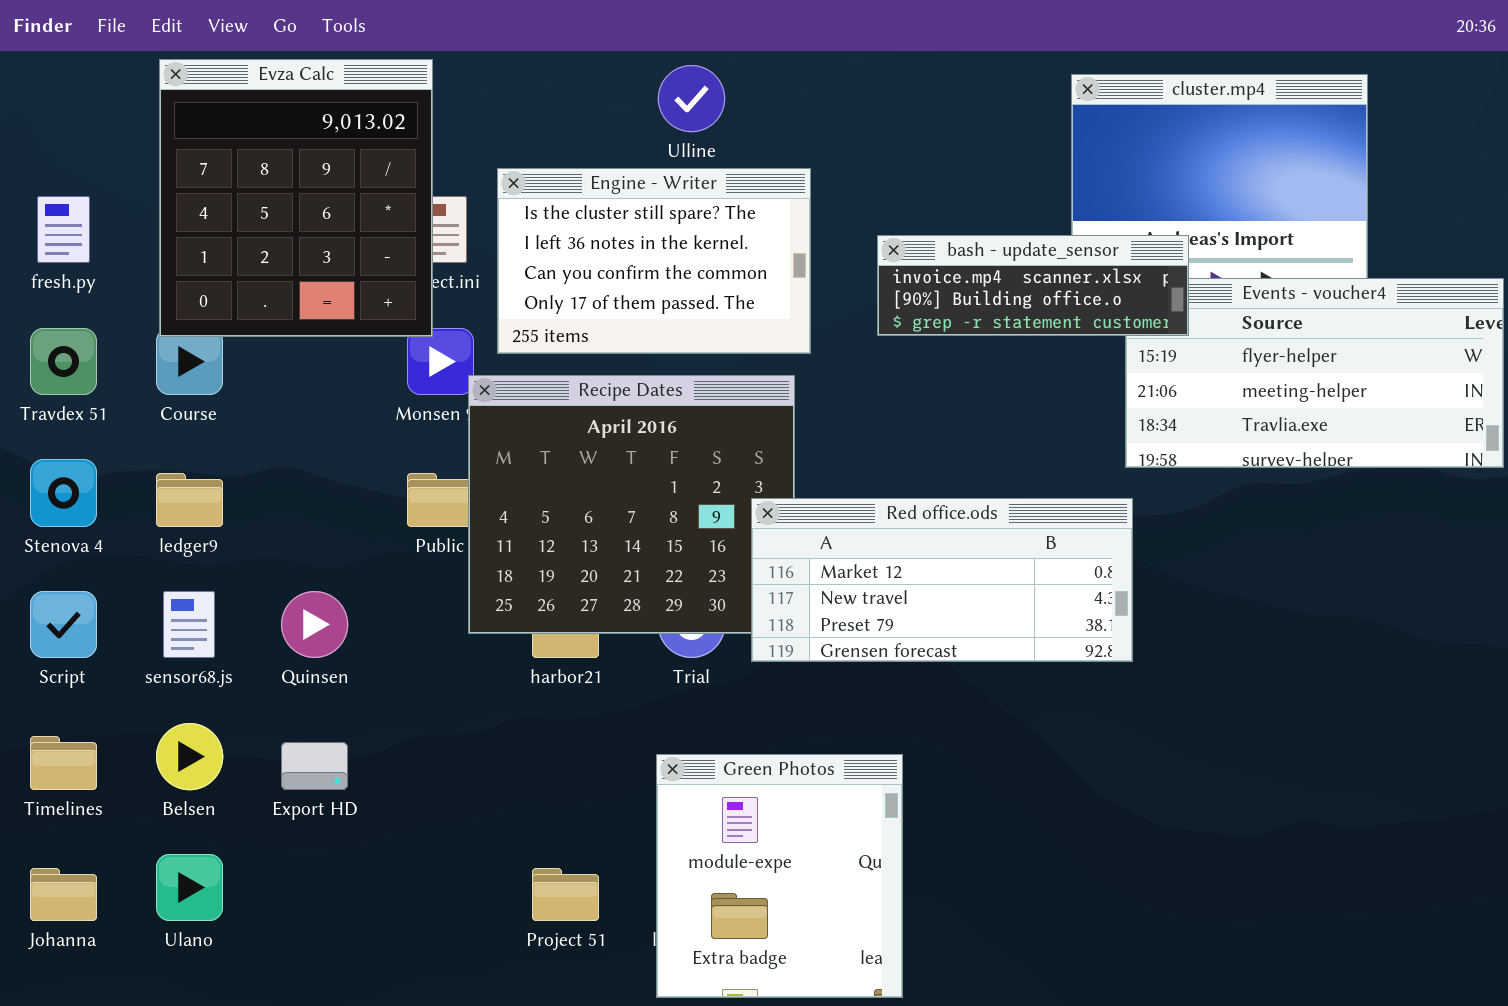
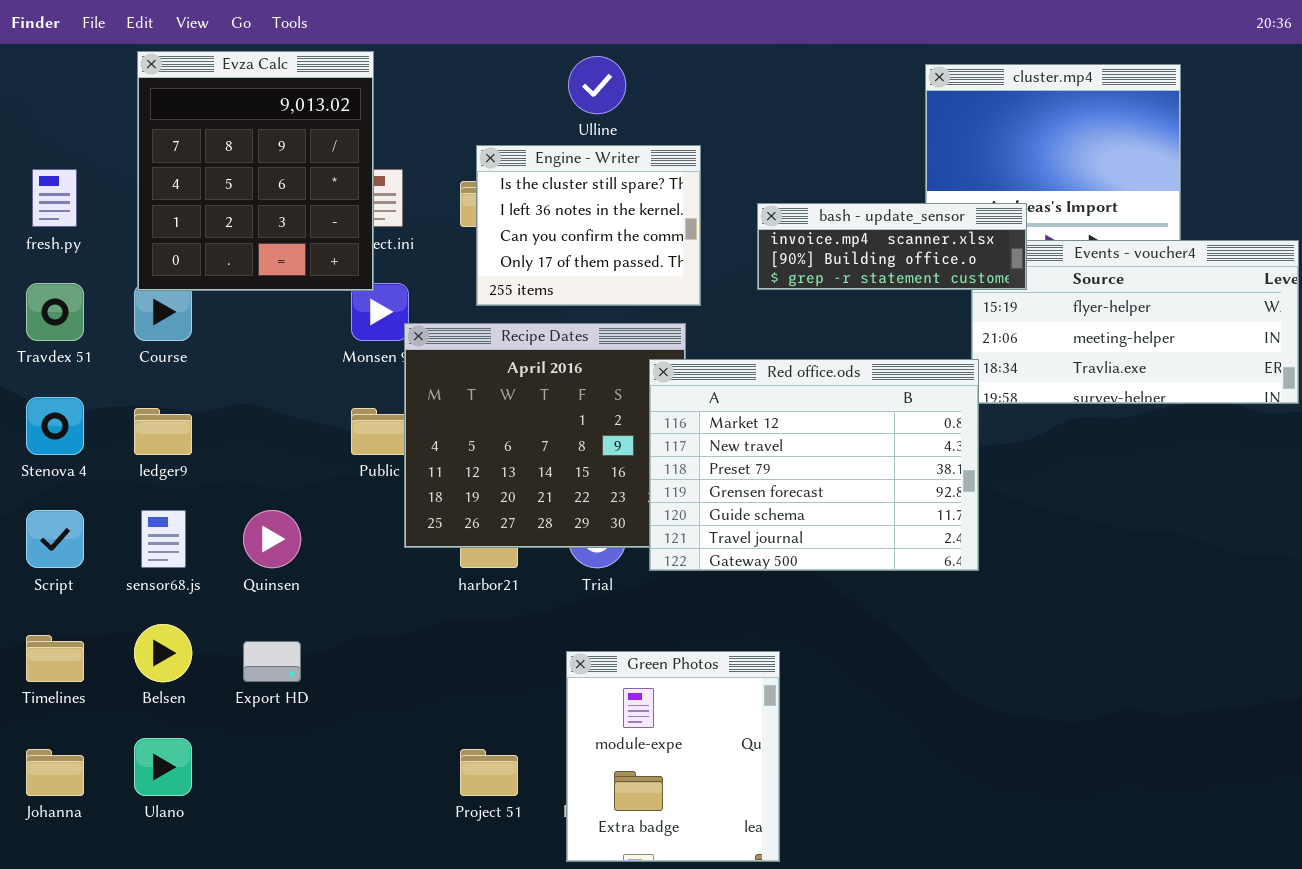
Engine - Writer: [497,168,811,354] -> [476,145,701,306], resized
Red office.ods: [751,498,1133,662] -> [649,359,979,571], resized

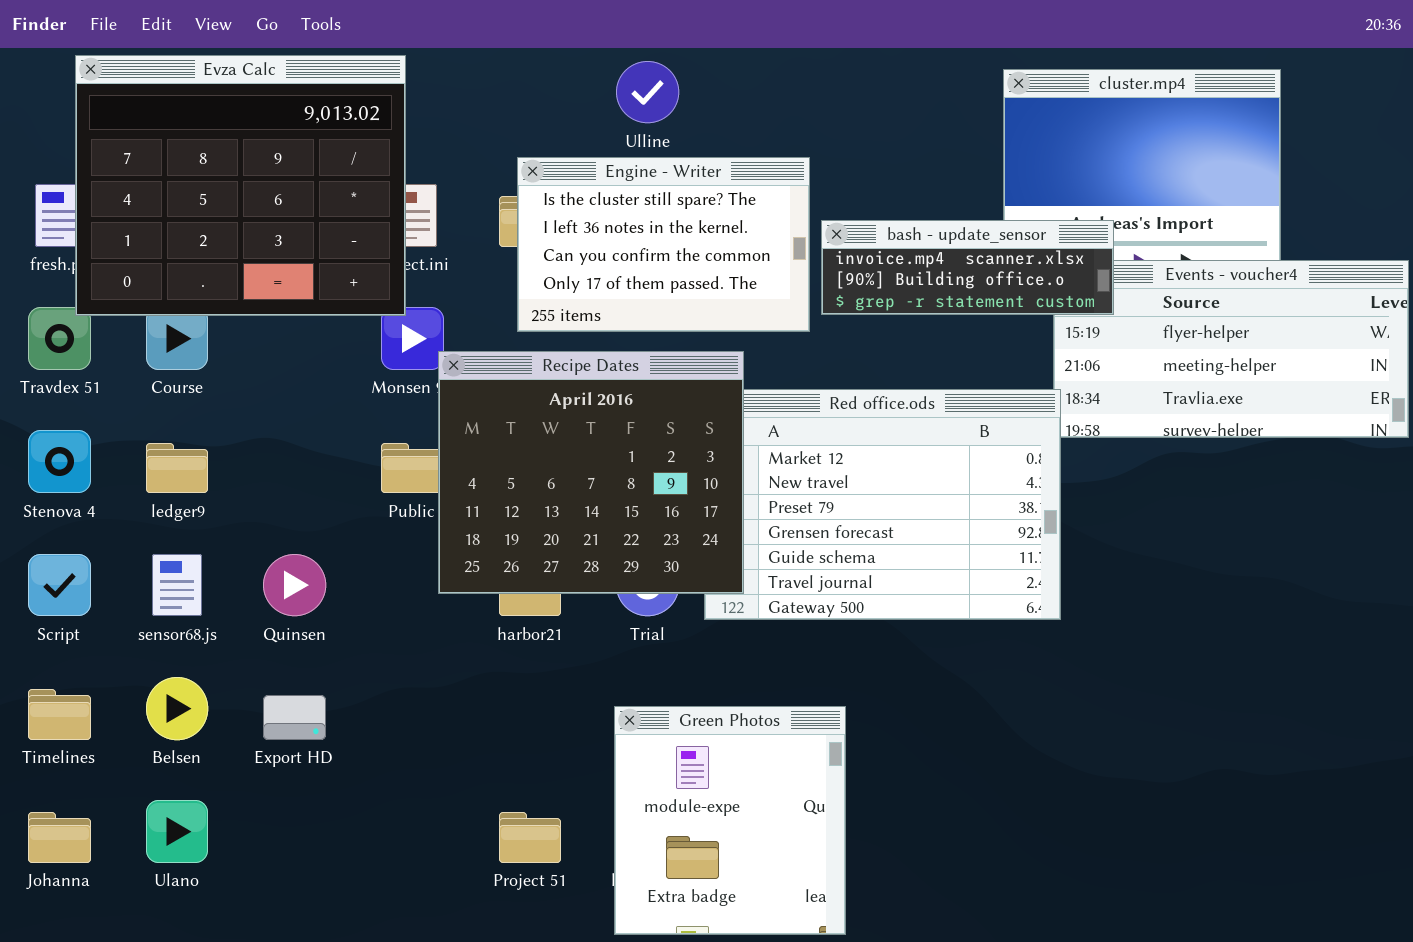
Evza Calc: [137,51,374,291] -> [75,55,406,316], resized
Engine - Writer: [476,145,701,306] -> [517,157,810,332], resized
Recipe Dates: [404,323,686,548] -> [438,351,744,594], raised

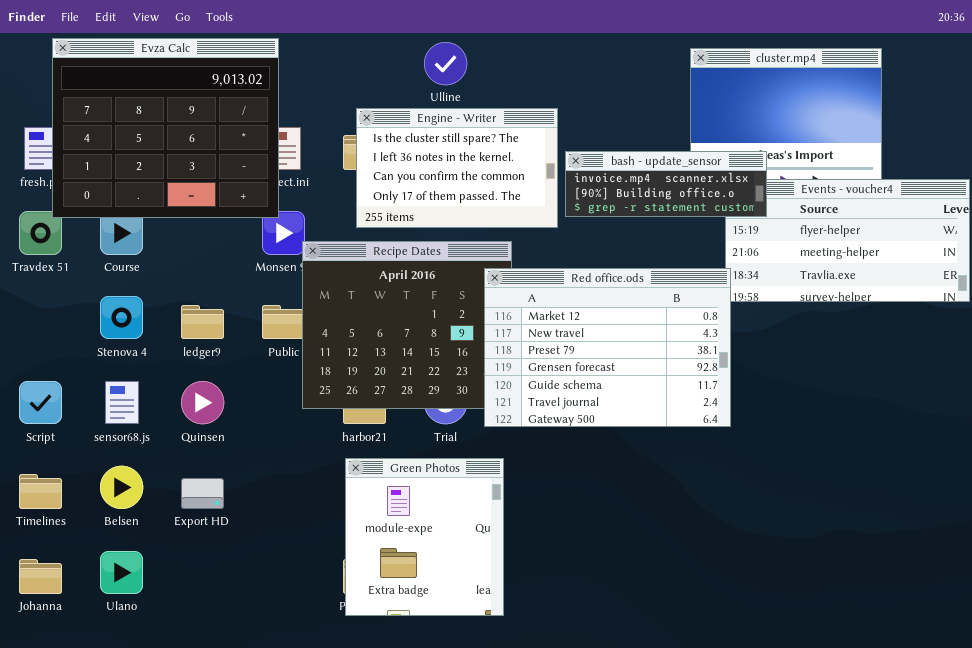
Red office.ods: [704,389,1061,620] -> [484,268,731,427], raised
Stenova 4: [28,430,91,493] -> [100,296,143,339], moved
ledger9: [146,443,208,493] -> [181,305,224,339], moved
Green Photos: [614,706,846,935] -> [345,458,504,616], moved

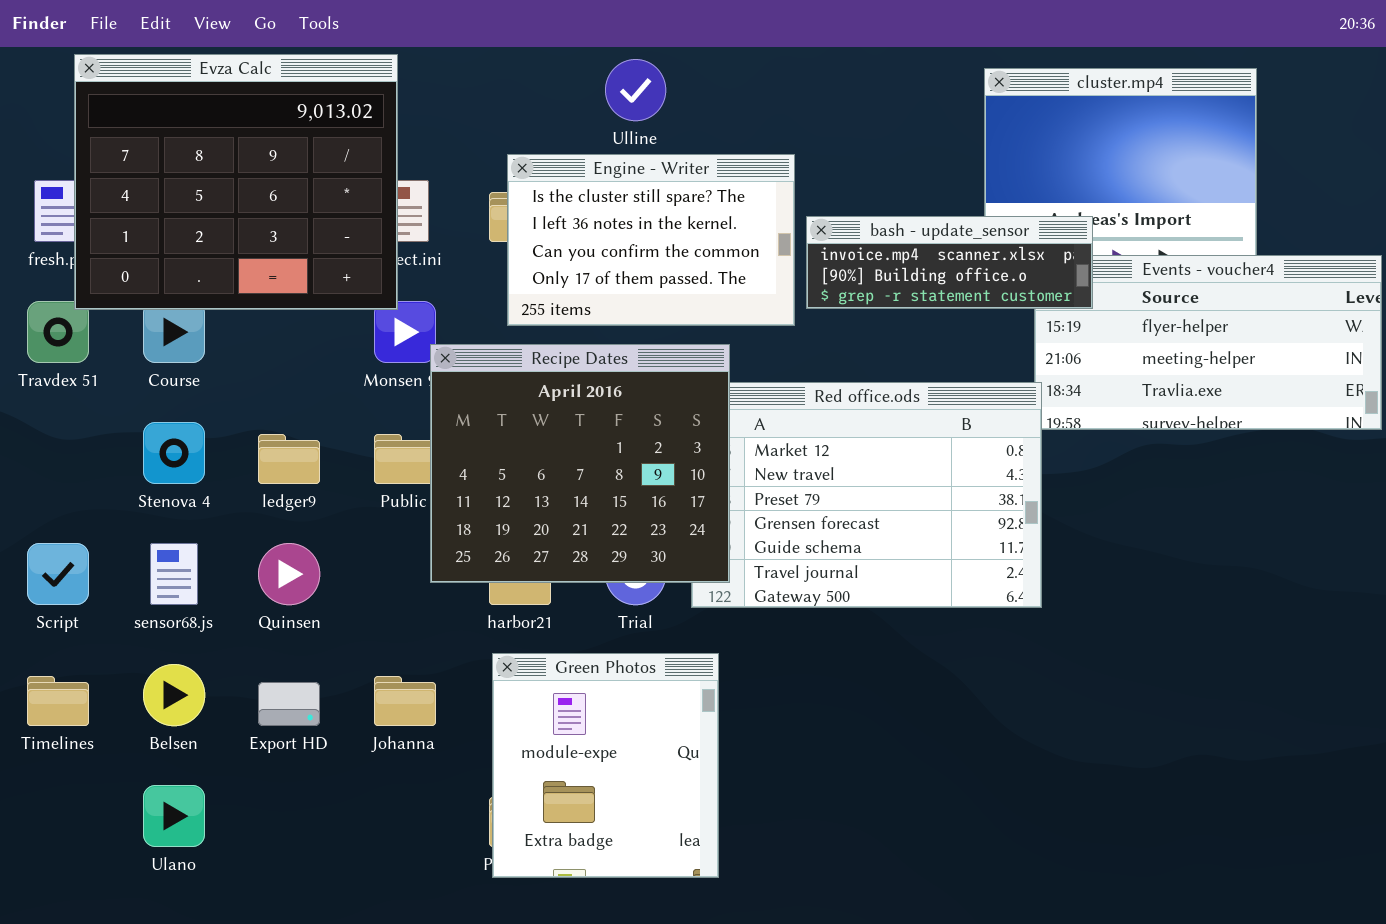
Recipe Dates: [302,241,512,409] -> [430,344,730,583], raised
Johanna: [19,559,62,594] -> [374,676,436,726], moved

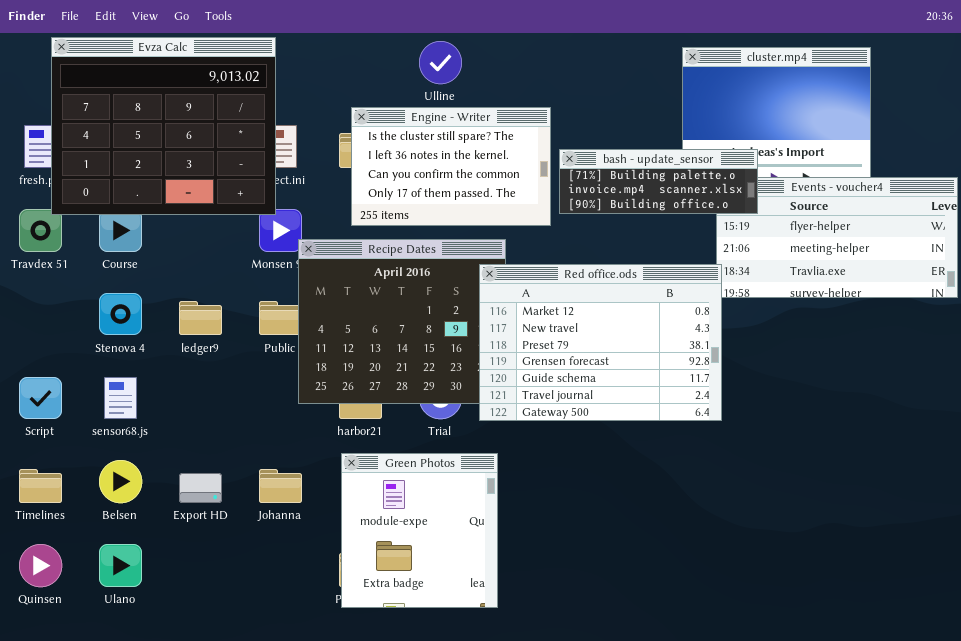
bash - update_sensor: [806,216,1093,309] -> [559,149,758,214], scrolled up 1 row
Red office.ods: [691,382,1042,608] -> [479,264,722,421], raised
Quinsen: [258,543,320,605] -> [19,544,62,587], moved

